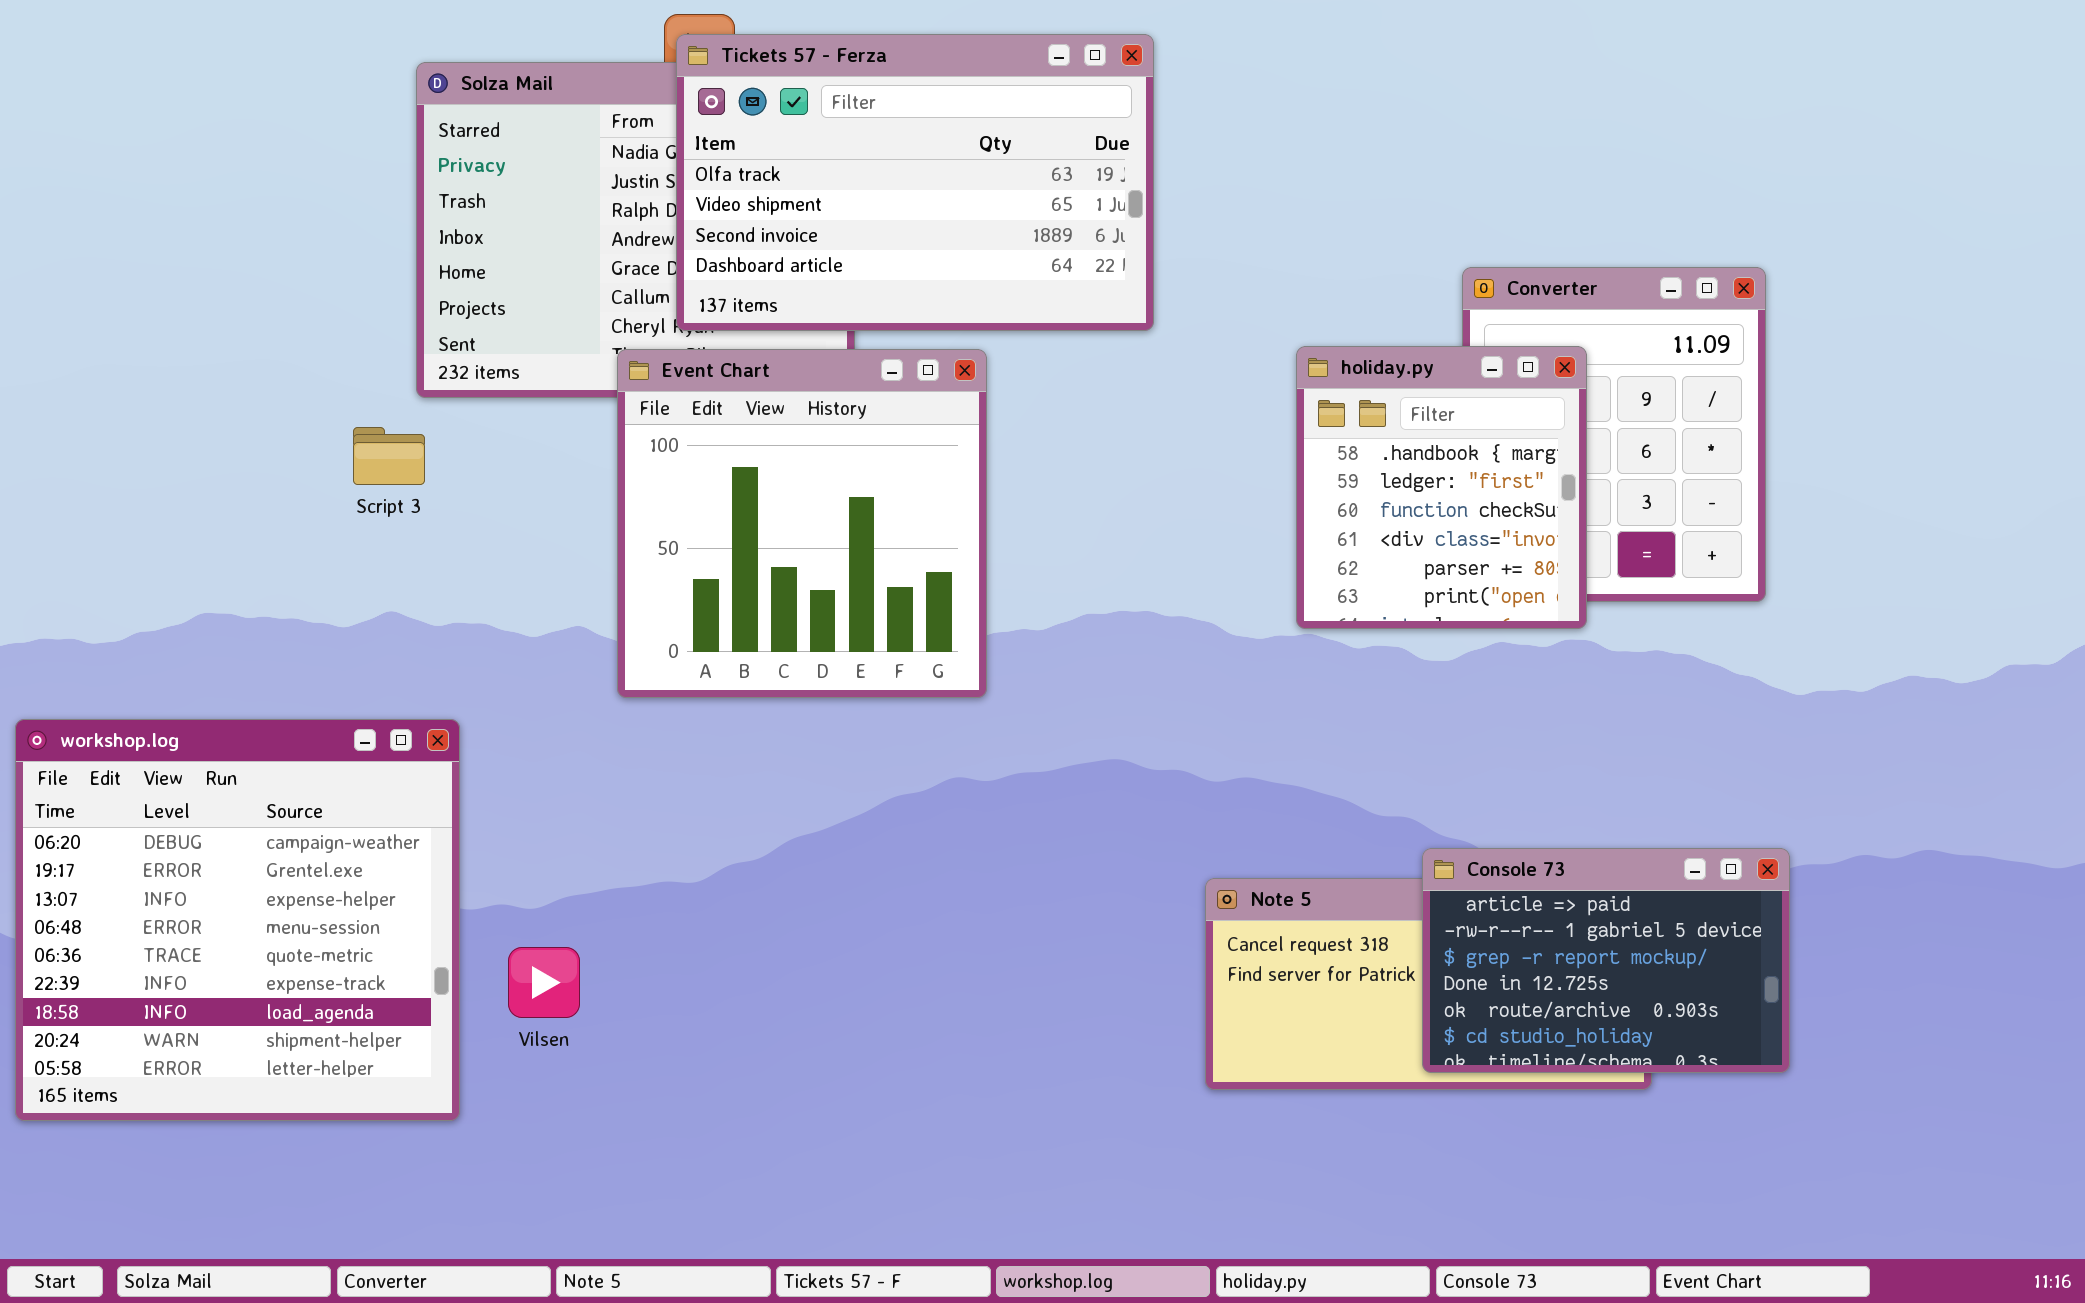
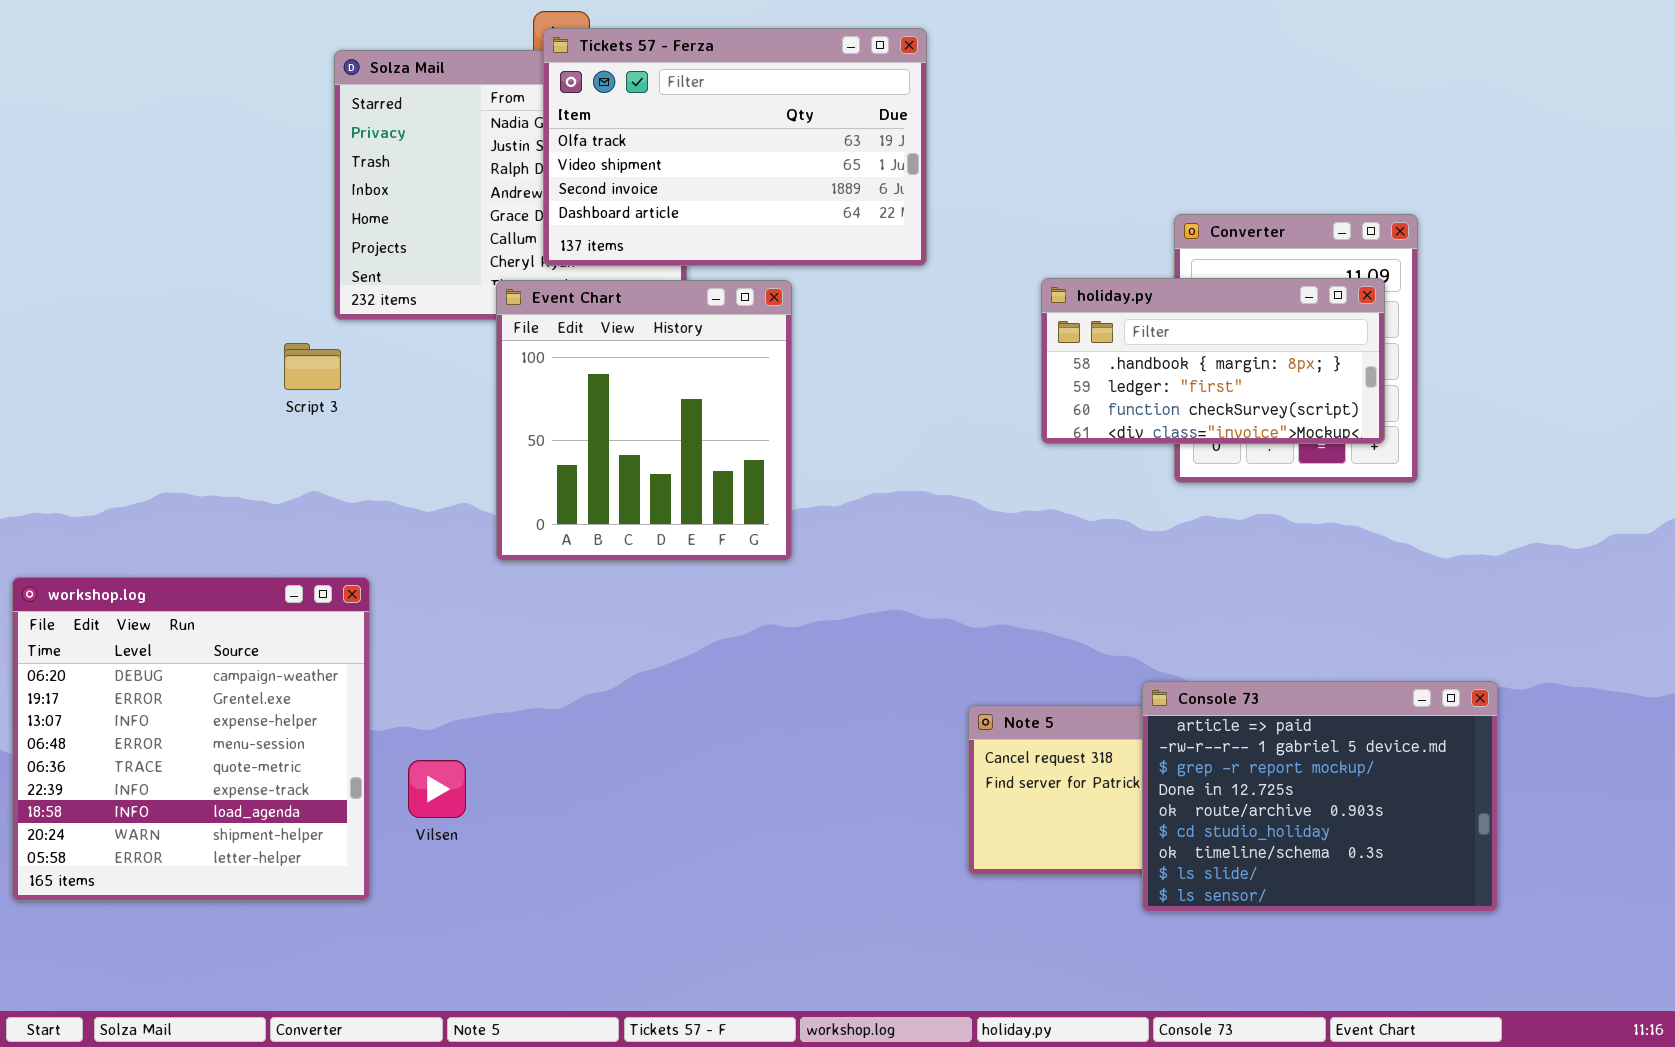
holiday.py: [1296,346,1587,629] -> [1041,278,1385,444], resized
Console 73: [1422,848,1790,1073] -> [1142,681,1498,912], resized

